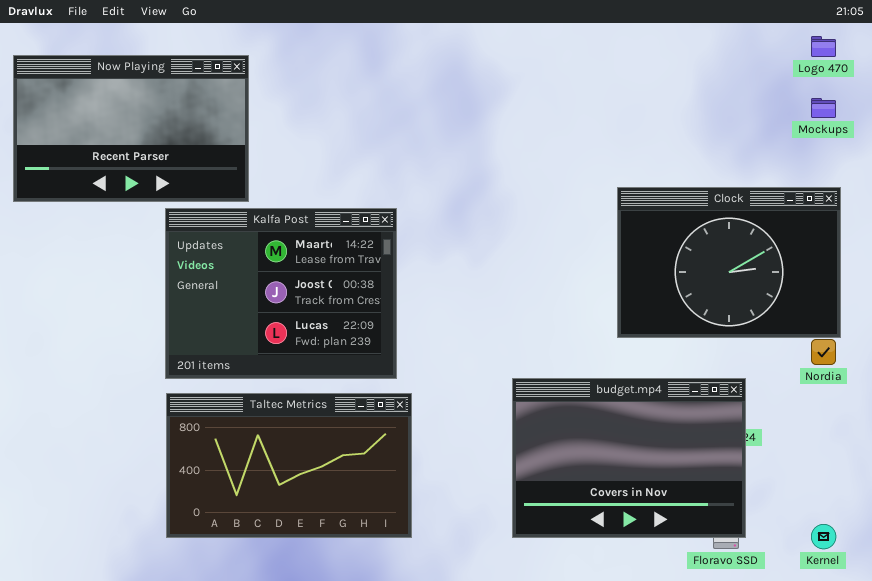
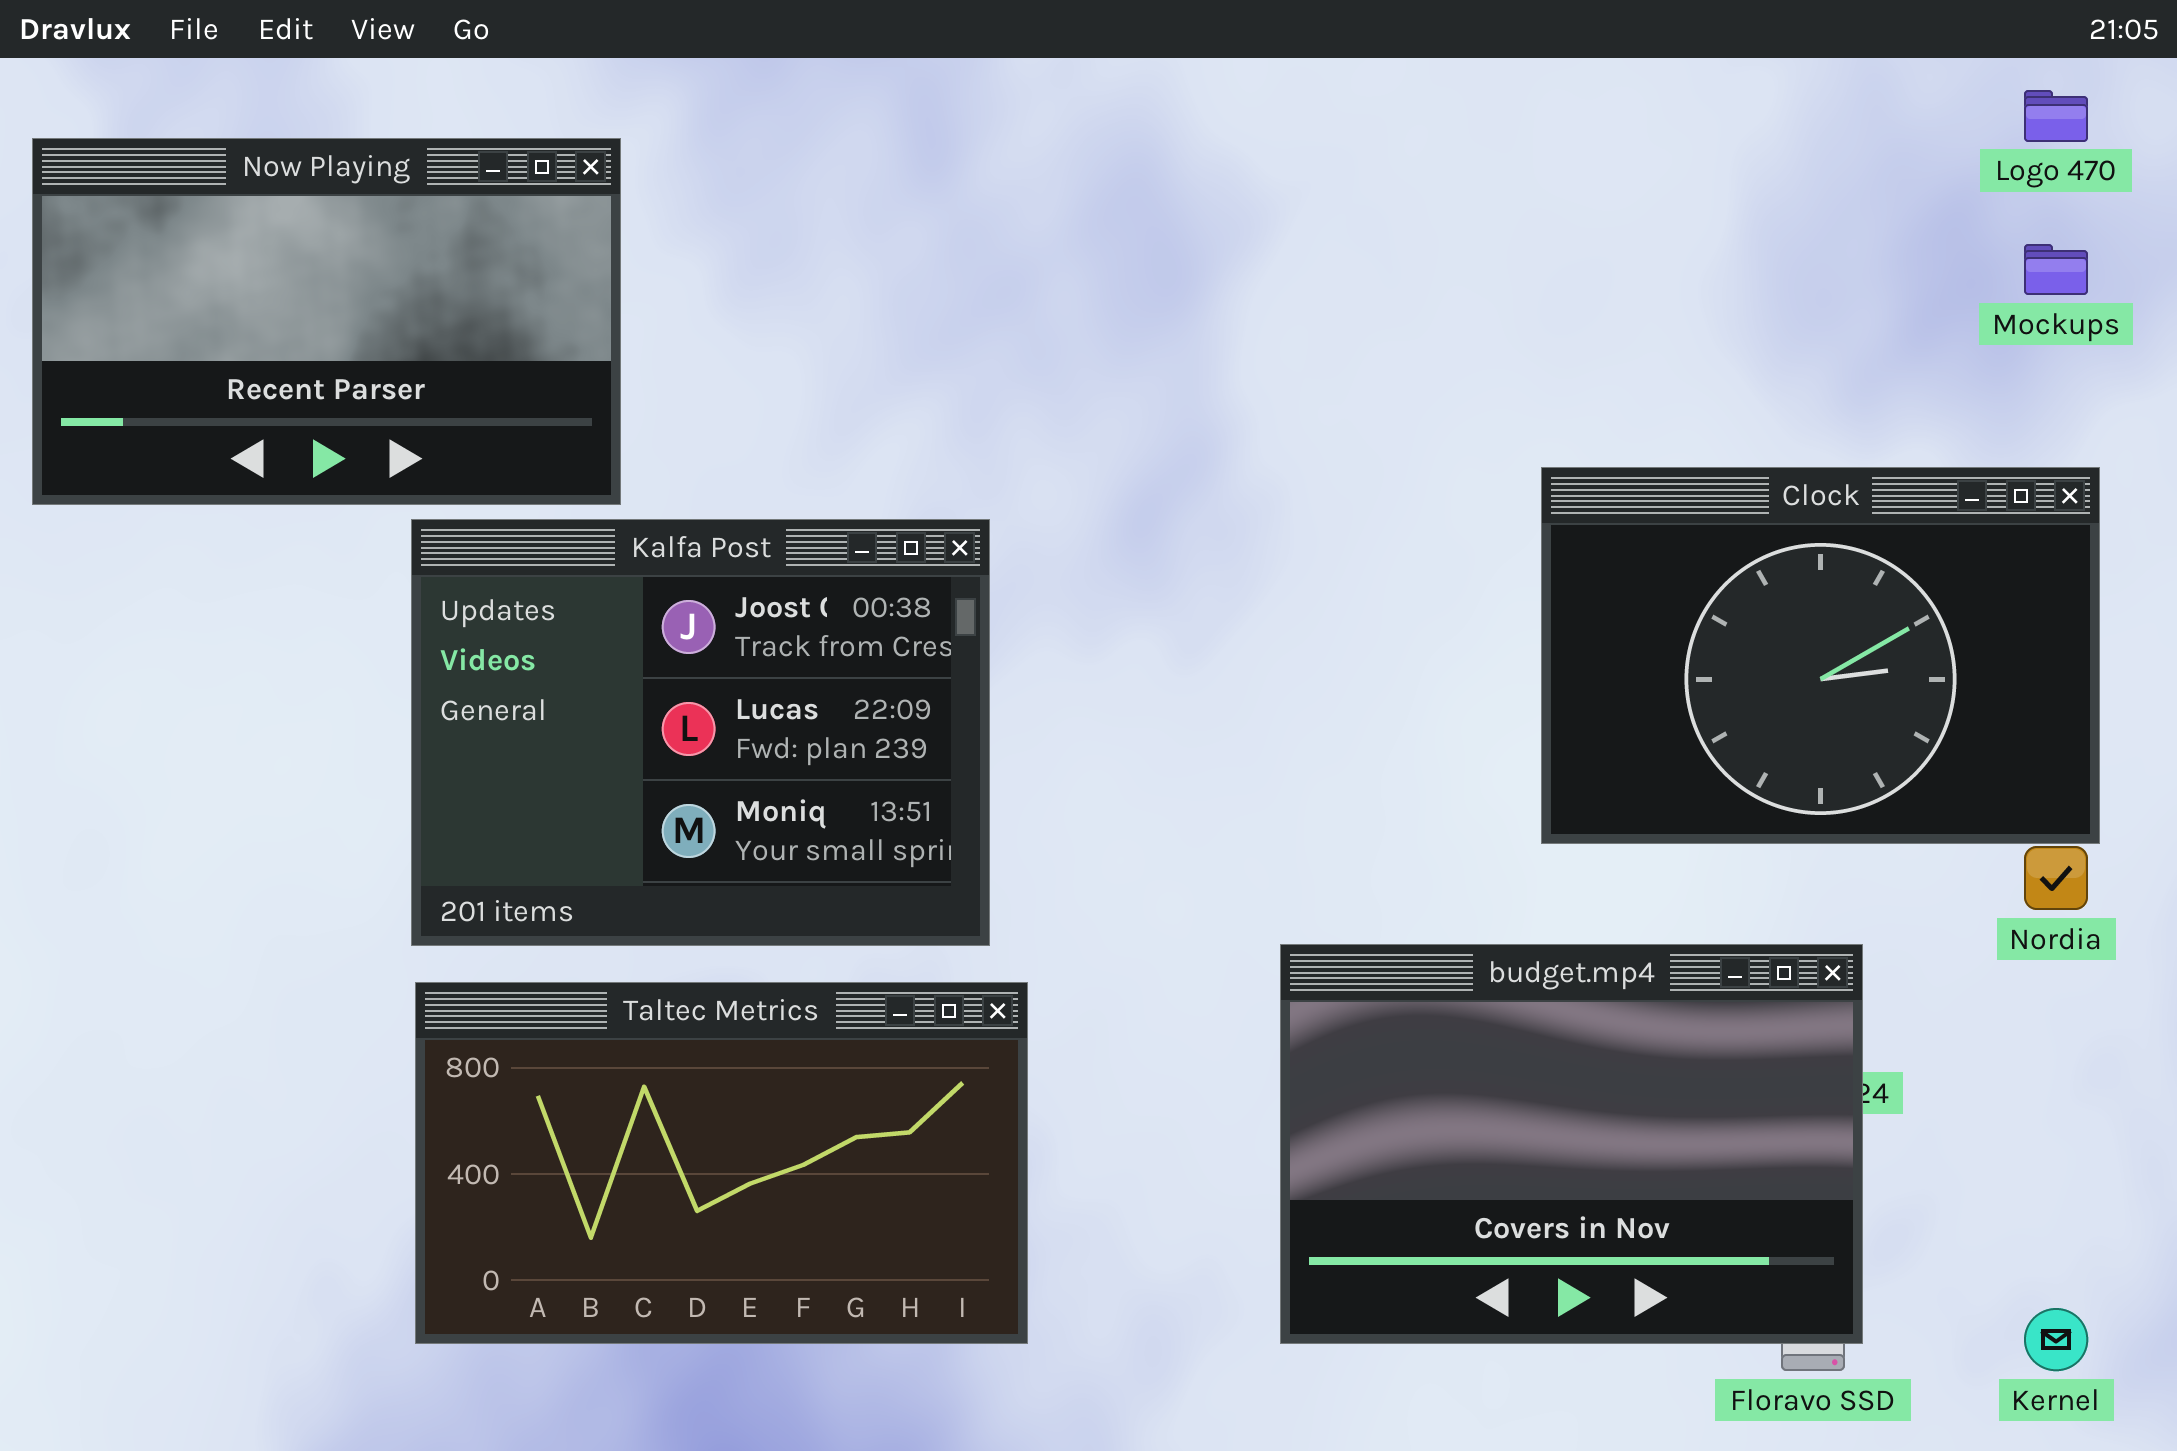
Kalfa Post: [165,208,397,379] -> [411,519,990,946], scrolled down 1 row

